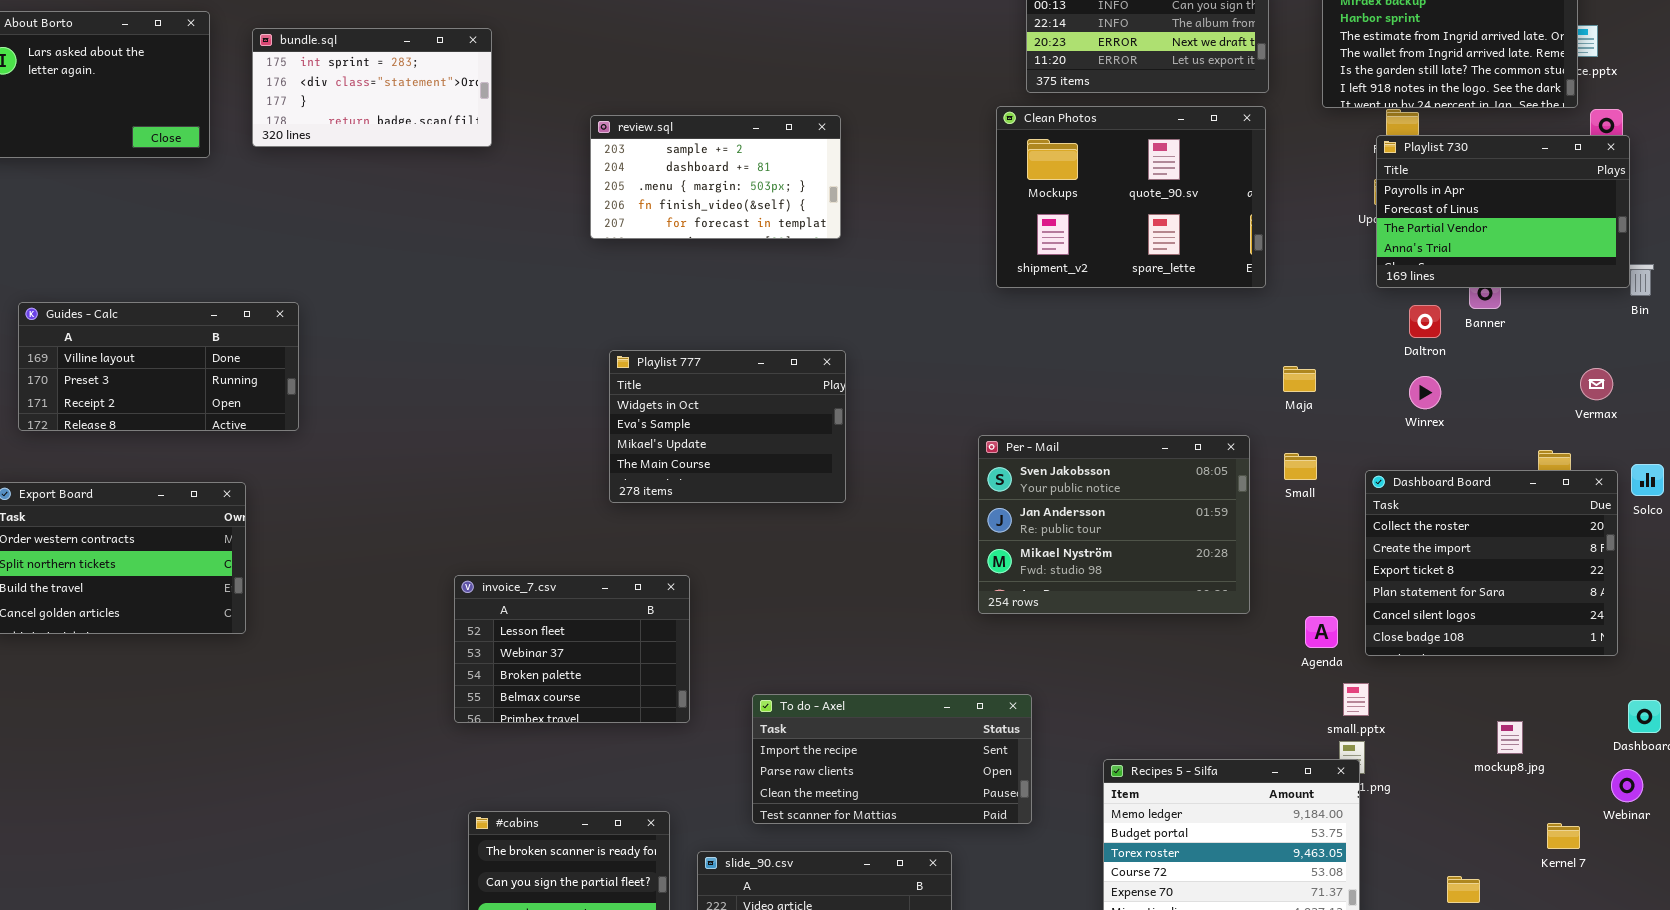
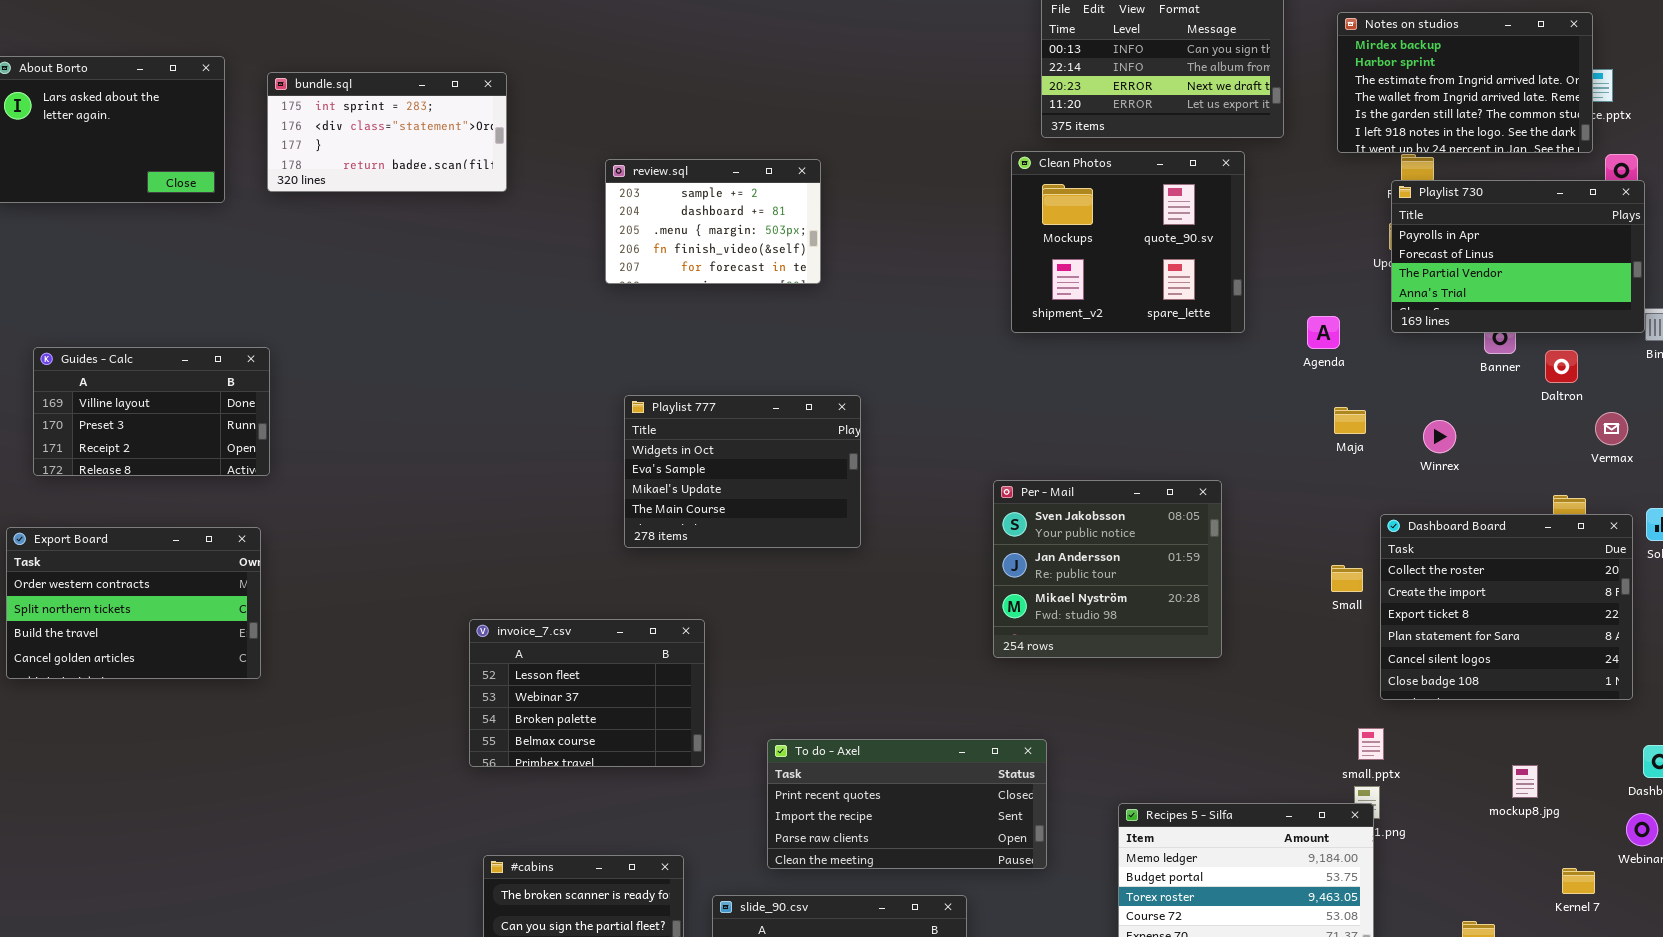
Clean Photos: [996,106,1266,288] -> [1011,151,1245,333], resized
review.sql: [590,115,841,239] -> [605,159,821,284], resized
Guides - Calc: [18,302,299,431] -> [33,347,270,476], resized
Daltron: [1409,305,1441,338] -> [1545,350,1578,383], moved
Maja: [1283,366,1316,392] -> [1334,407,1366,434], moved
Per - Mail: [978,435,1250,614] -> [993,480,1222,658], resized
Small: [1284,453,1317,480] -> [1331,565,1363,592], moved
Agenda: [1305,616,1338,648] -> [1307,316,1340,349], moved
To do - Axel: [752,694,1032,824] -> [767,739,1047,869], scrolled up 1 row

